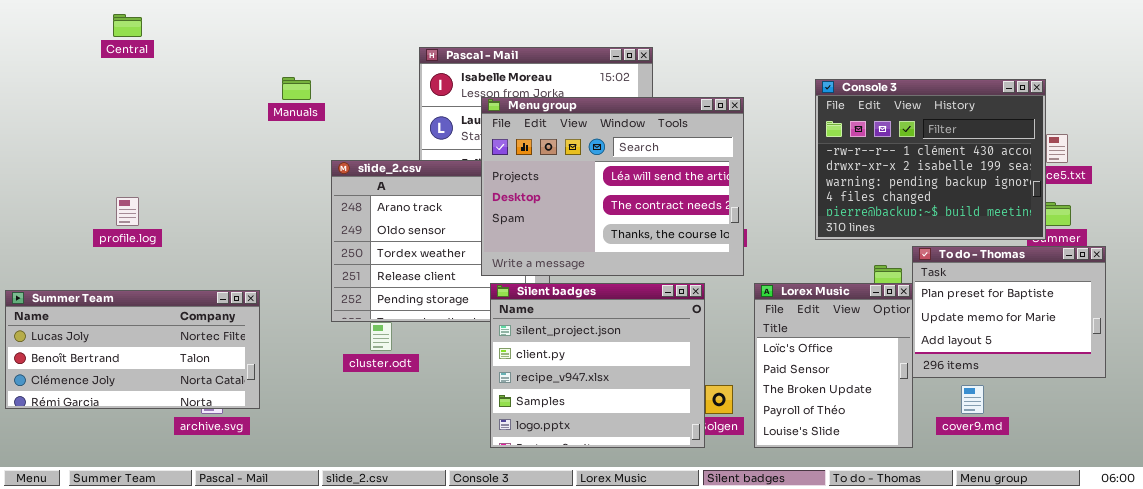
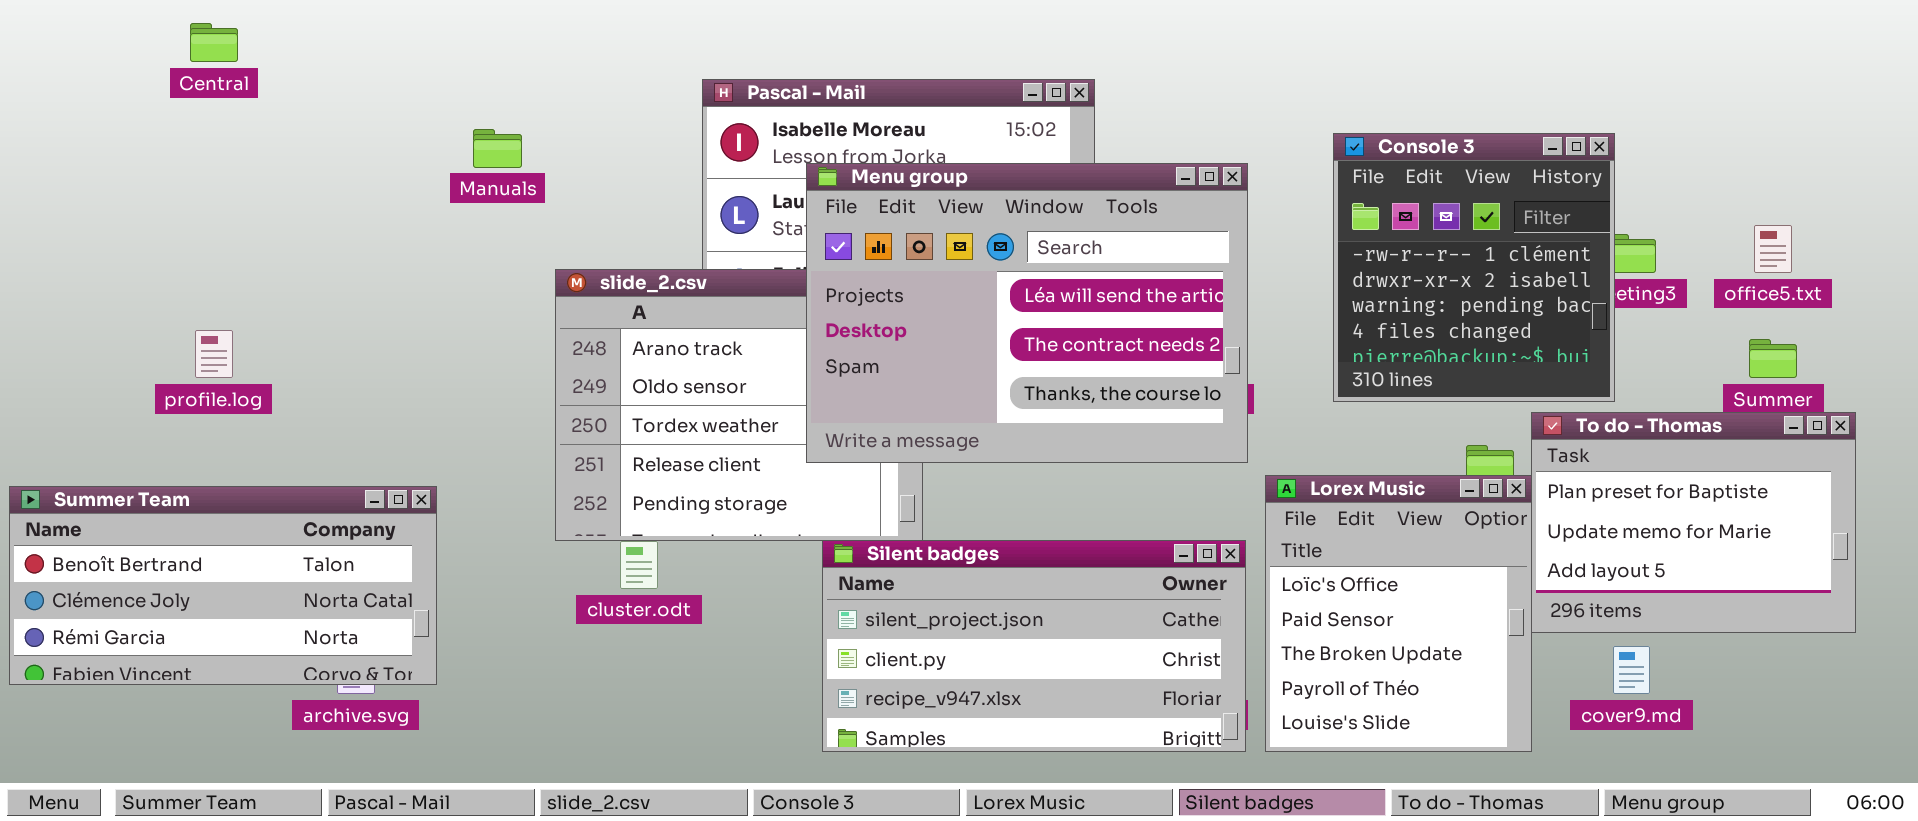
Console 3: [815,79,1046,240] -> [1333,133,1615,402], moved, resized
Silent badges: [490,283,705,448] -> [822,540,1246,752], resized
Summer Team: [5,290,260,409] -> [9,486,437,685], scrolled down 1 row

